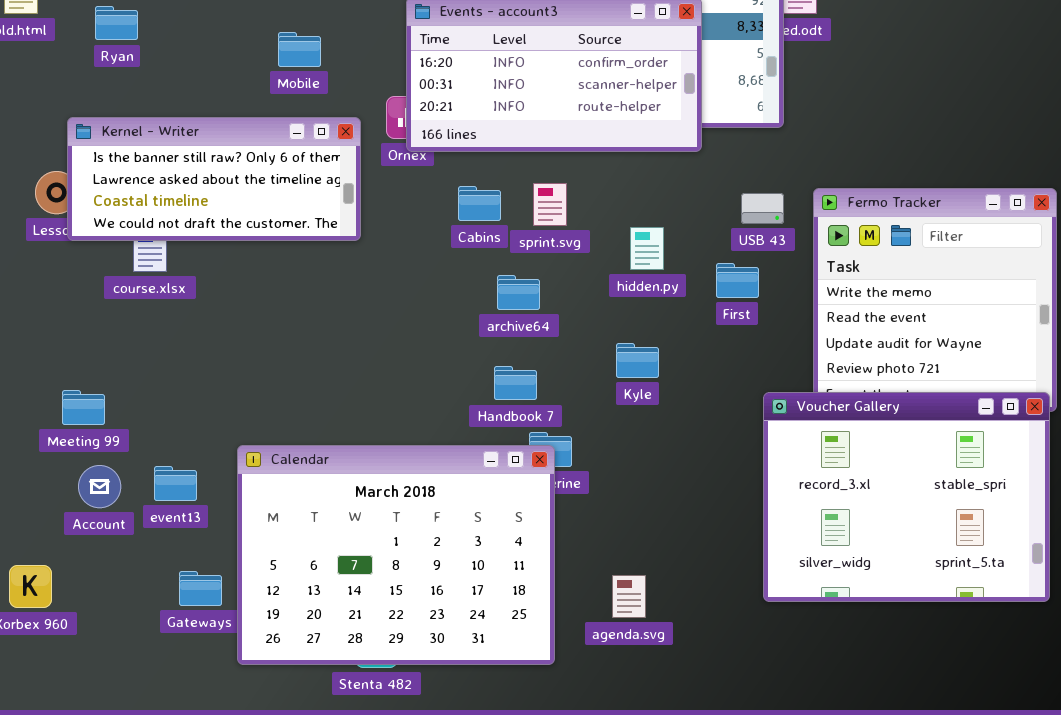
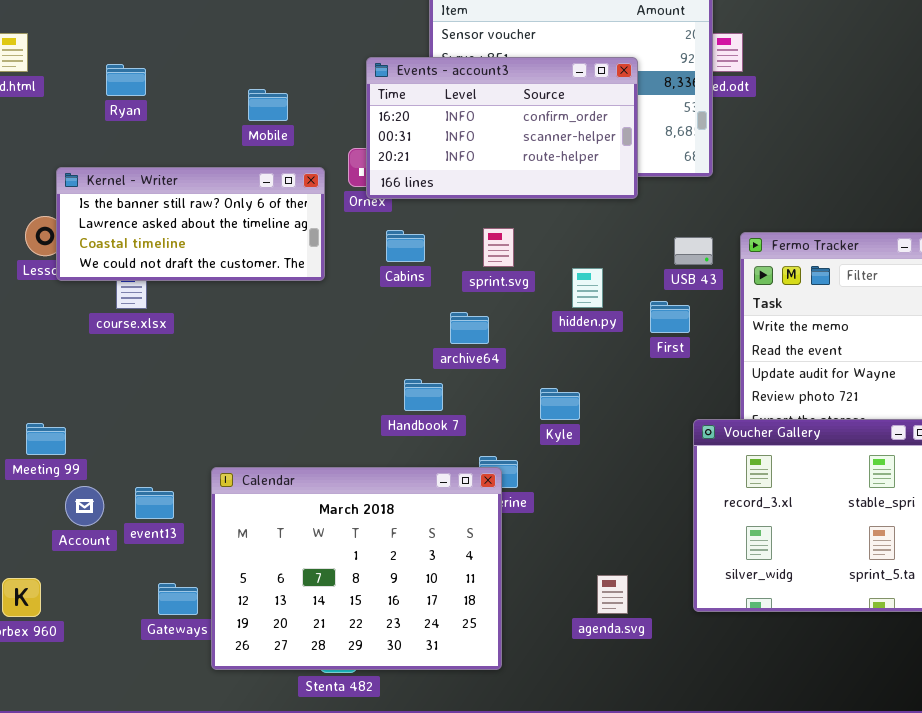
Ryan: [95,6,138,40] -> [106,64,146,96], moved
Cabins: [458,186,501,221] -> [386,230,425,262], moved
Kyle: [616,343,659,378] -> [540,388,580,420], moved
Handbook 7: [494,366,537,400] -> [404,379,443,411], moved
Meeting 99: [62,390,105,425] -> [26,423,66,455], moved
agenda.svg: [612,575,646,618] -> [597,575,628,614], moved

